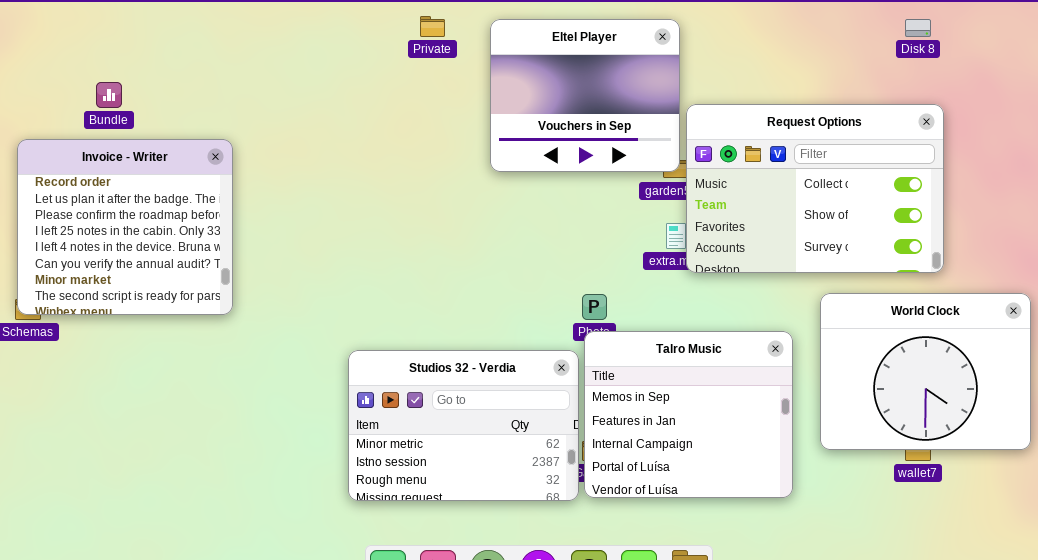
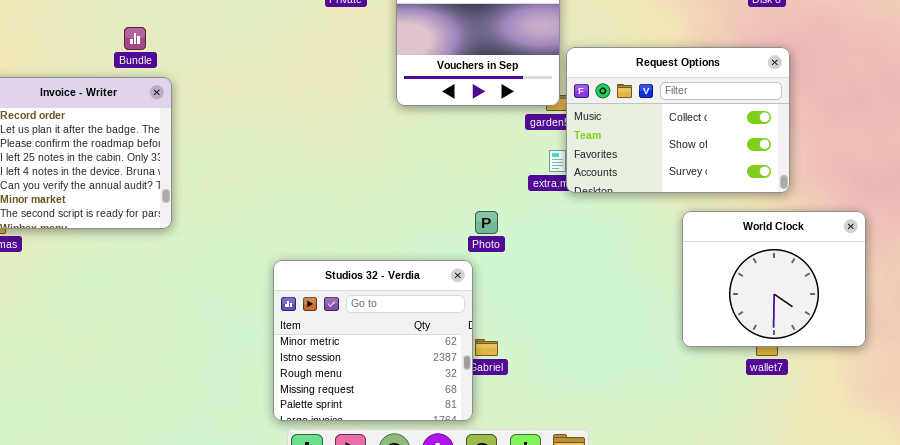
Bundle: [96,82,122,108] -> [124,27,146,50], moved
Talro Music: [584,331,793,498] -> none, closed
Studios 32 - Verdia: [348,350,579,501] -> [273,260,473,421], resized

